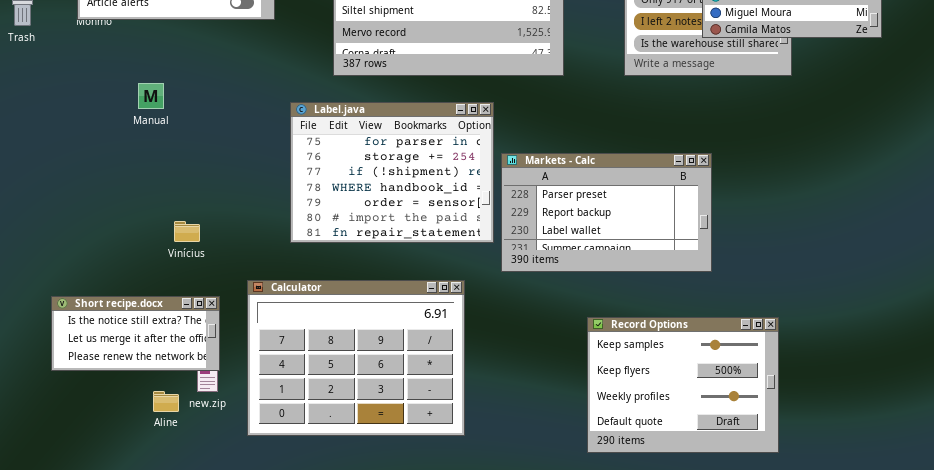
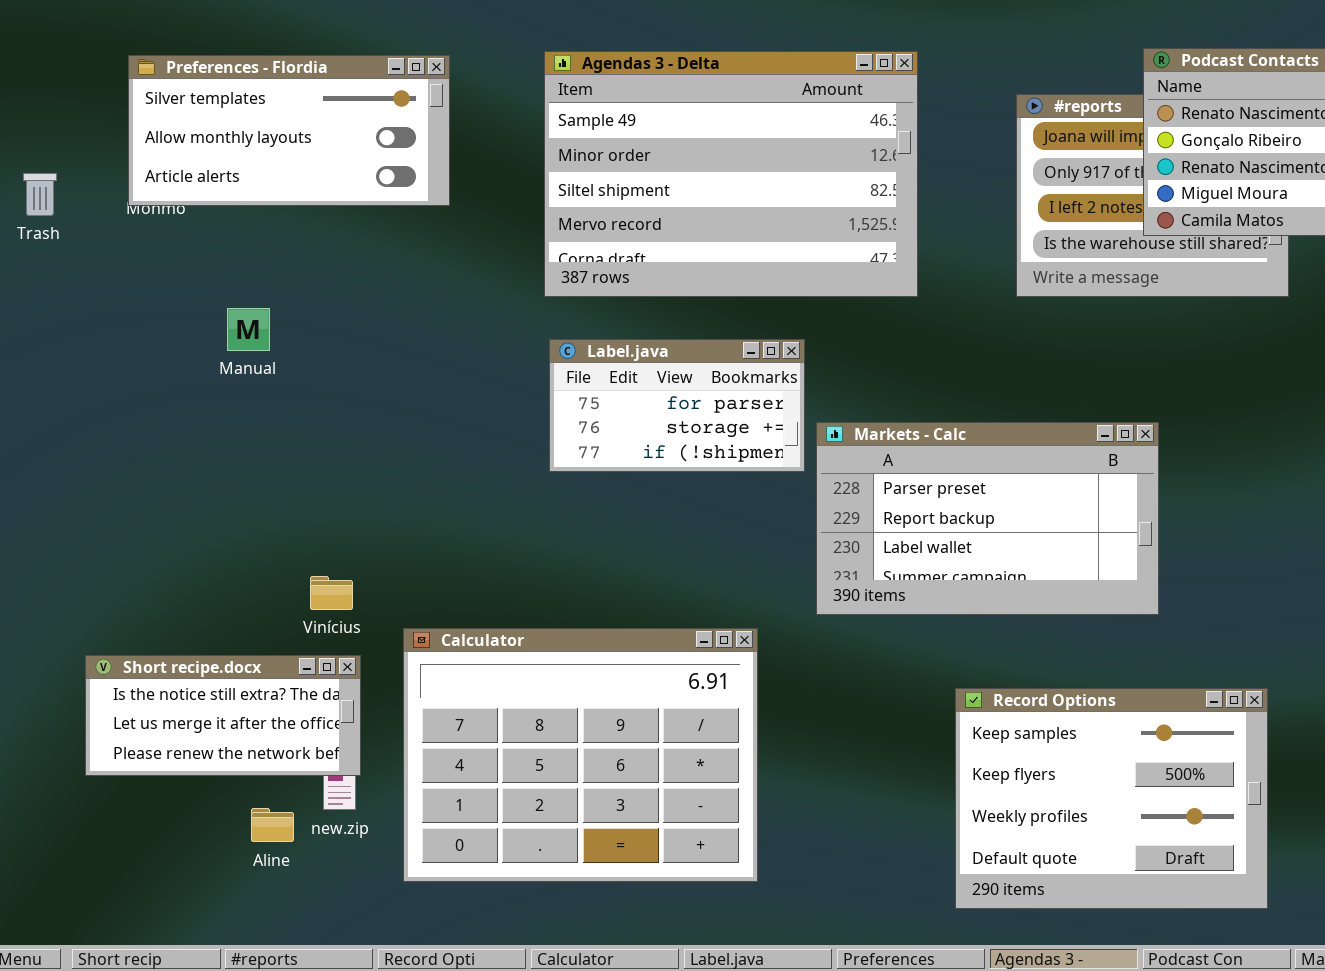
Label.java: [290,102,494,243] -> [549,339,805,472], resized
Vinícius: [174,221,200,242] -> [310,576,353,610], moved

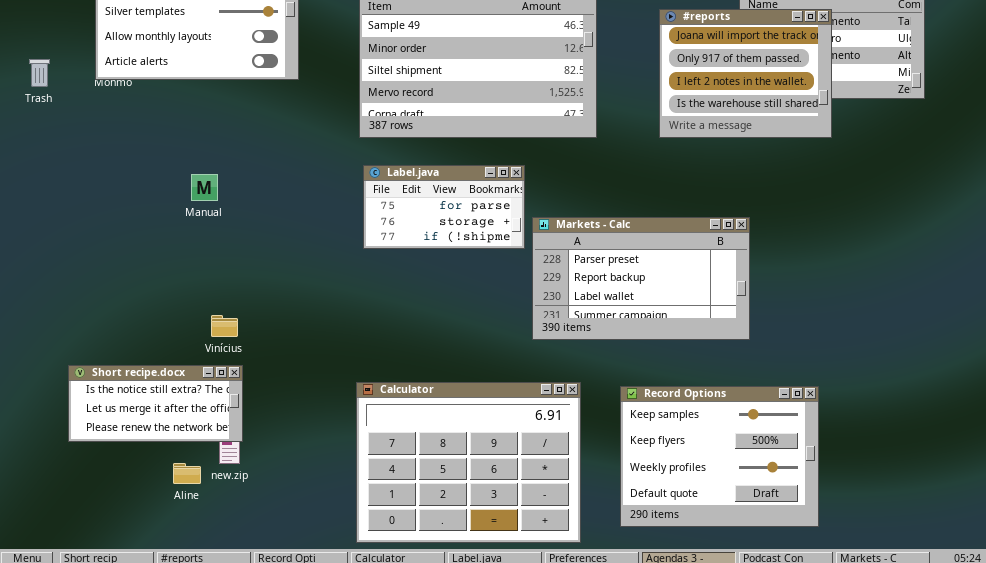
#reports: [1016,94,1289,297] -> [659,9,832,138], raised
Manual: [227,308,270,351] -> [191,174,218,201], moved
Calculator: [403,628,758,882] -> [356,382,581,543], moved

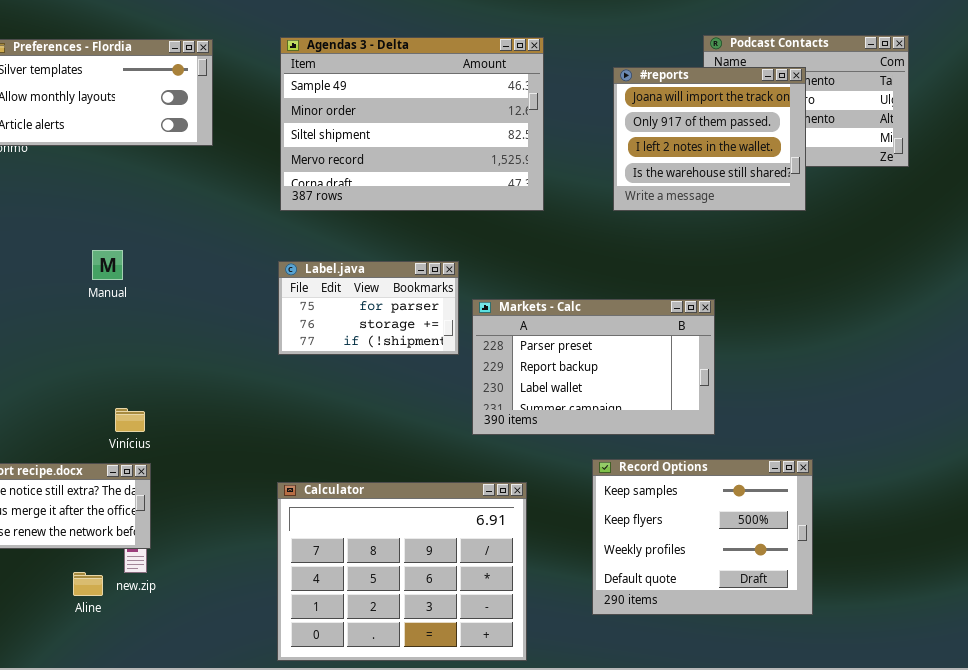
Label.java: [363,165,525,249] -> [278,261,459,355], moved
Record Options: [620,386,819,527] -> [592,459,813,615], moved

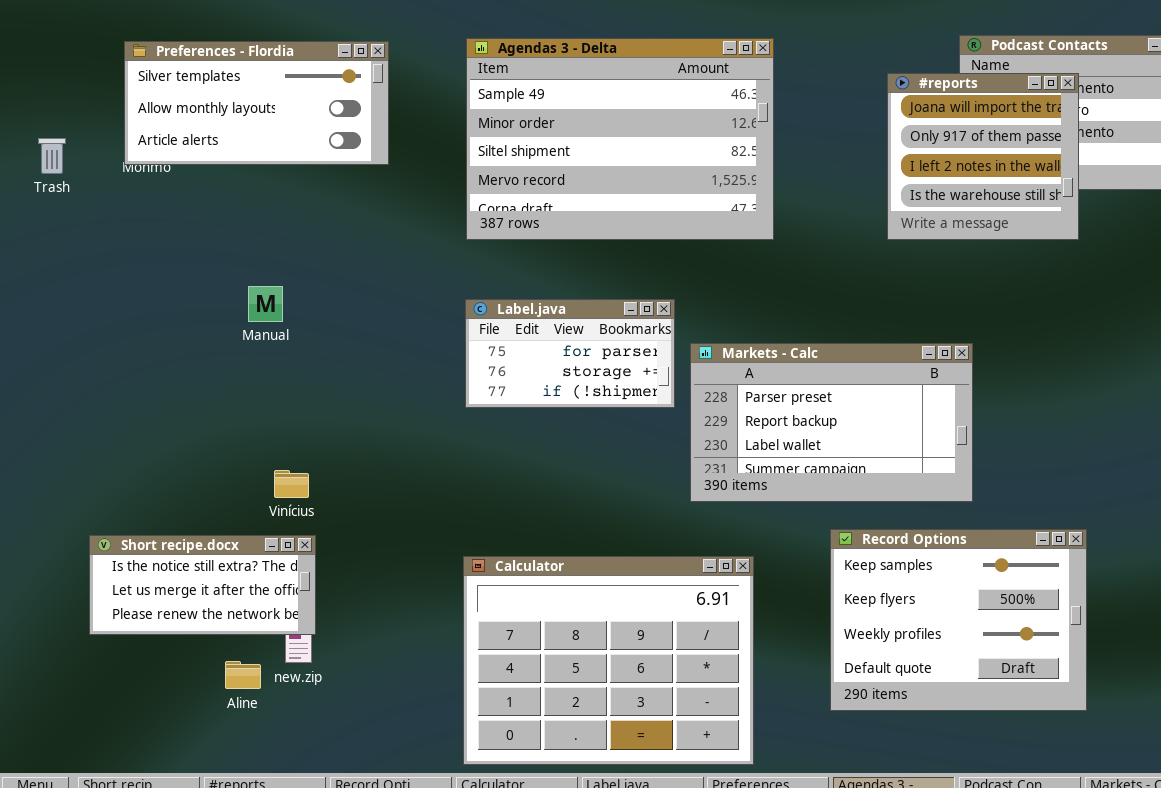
#reports: [613,67,806,211] -> [887,73,1079,240], resized

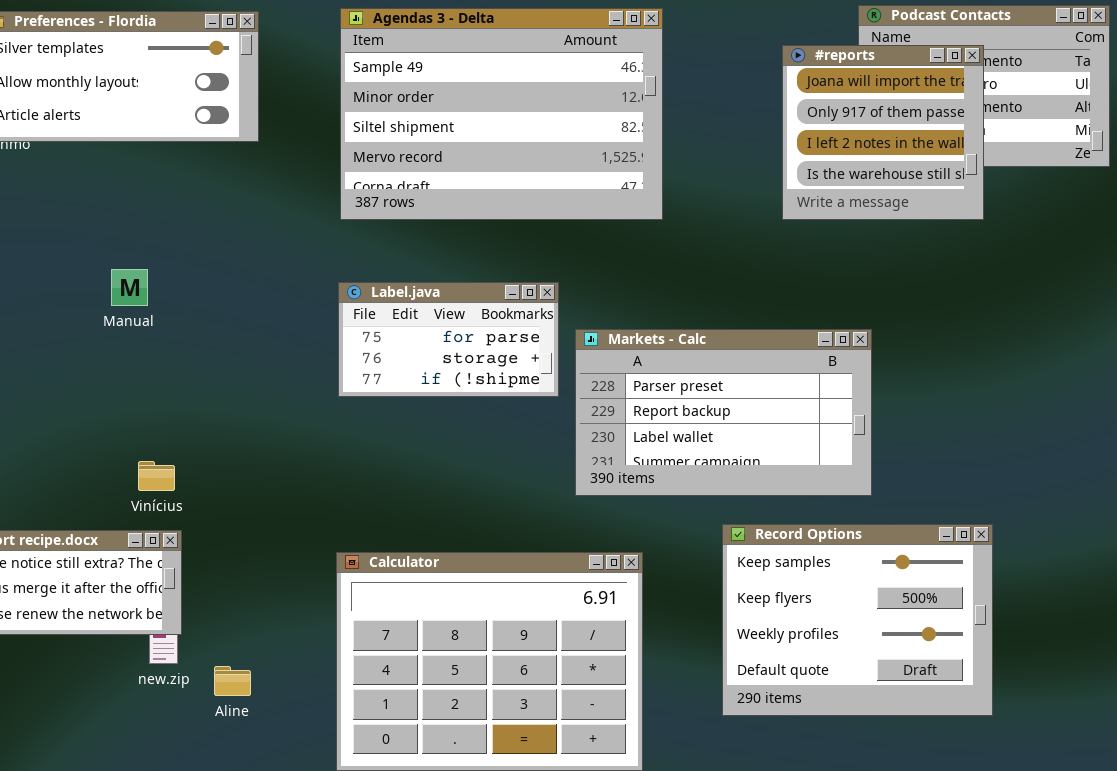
Aline: [225,661,261,689] -> [214,666,251,696], moved

